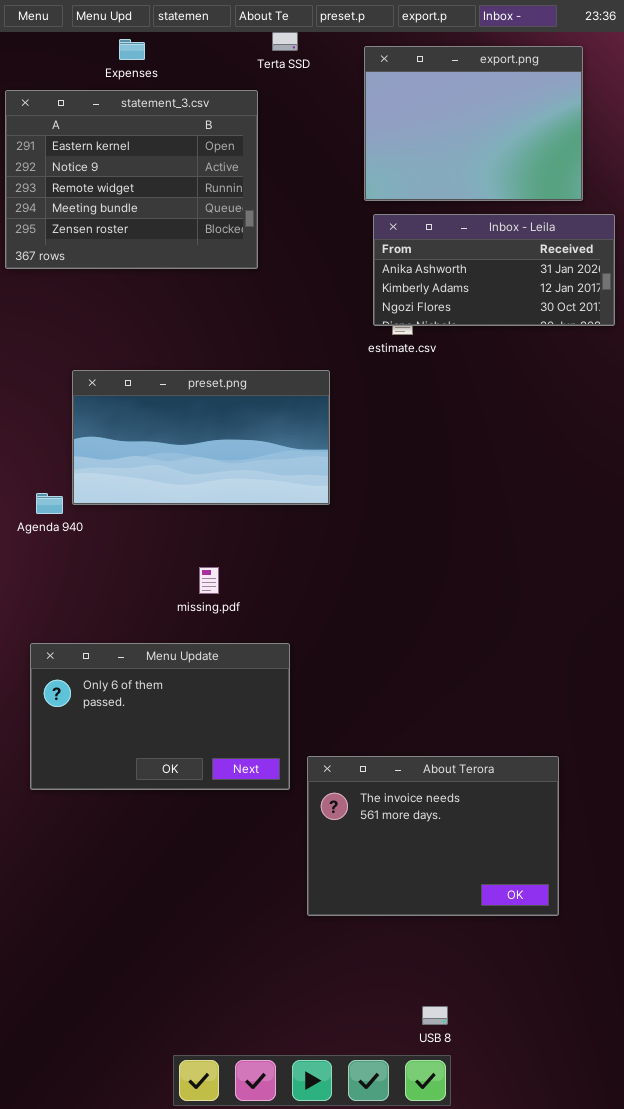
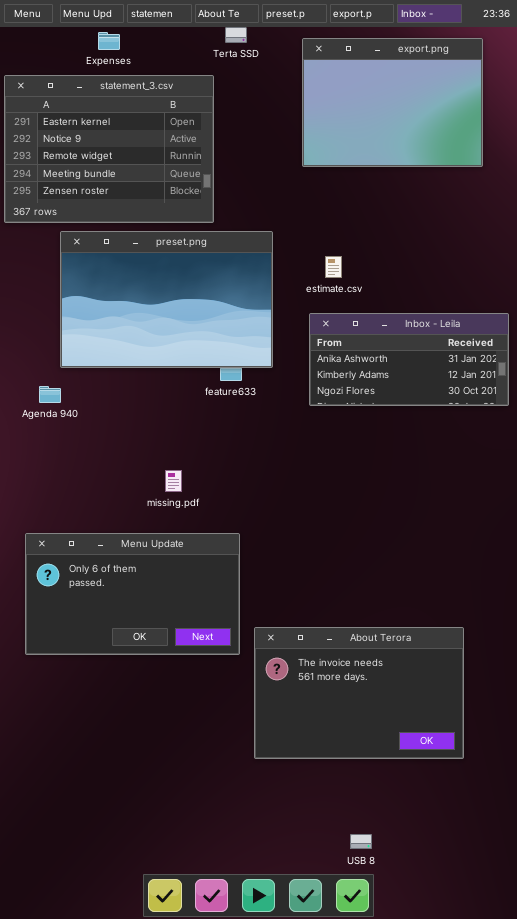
Inbox - Leila: [373,214,615,326] -> [309,313,509,406], moved
preset.png: [72,370,330,505] -> [60,231,273,368], moved, resized
Agenda 940: [36,493,63,514] -> [39,386,61,403], moved

